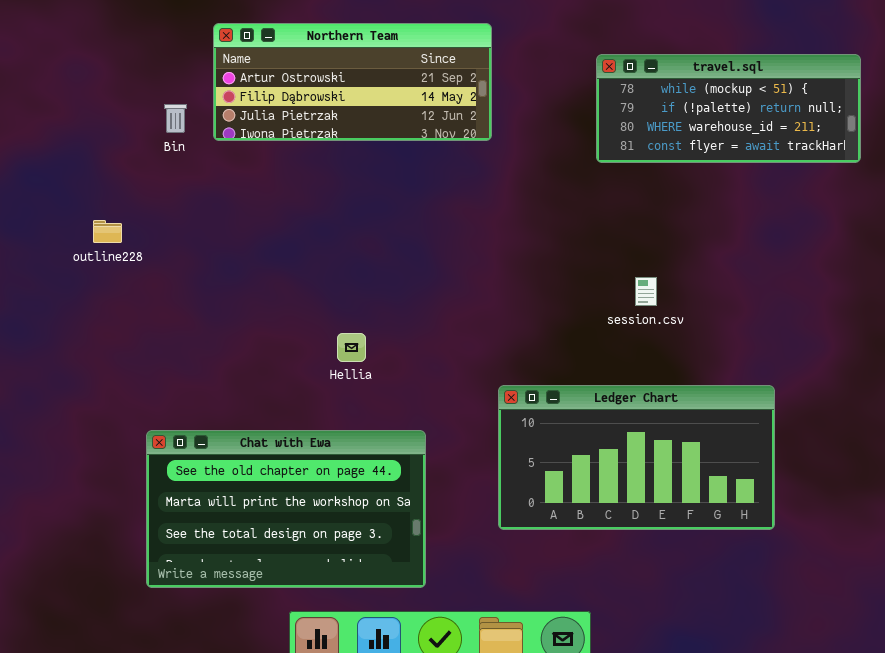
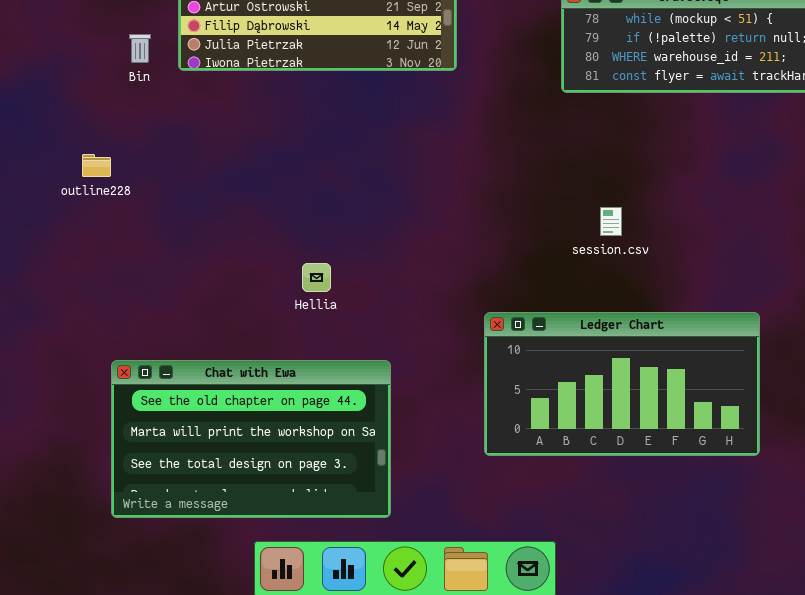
outline228: [93,220,122,243] -> [82,154,111,177], moved
Ledger Chart: [498,385,775,530] -> [484,312,760,456], moved

